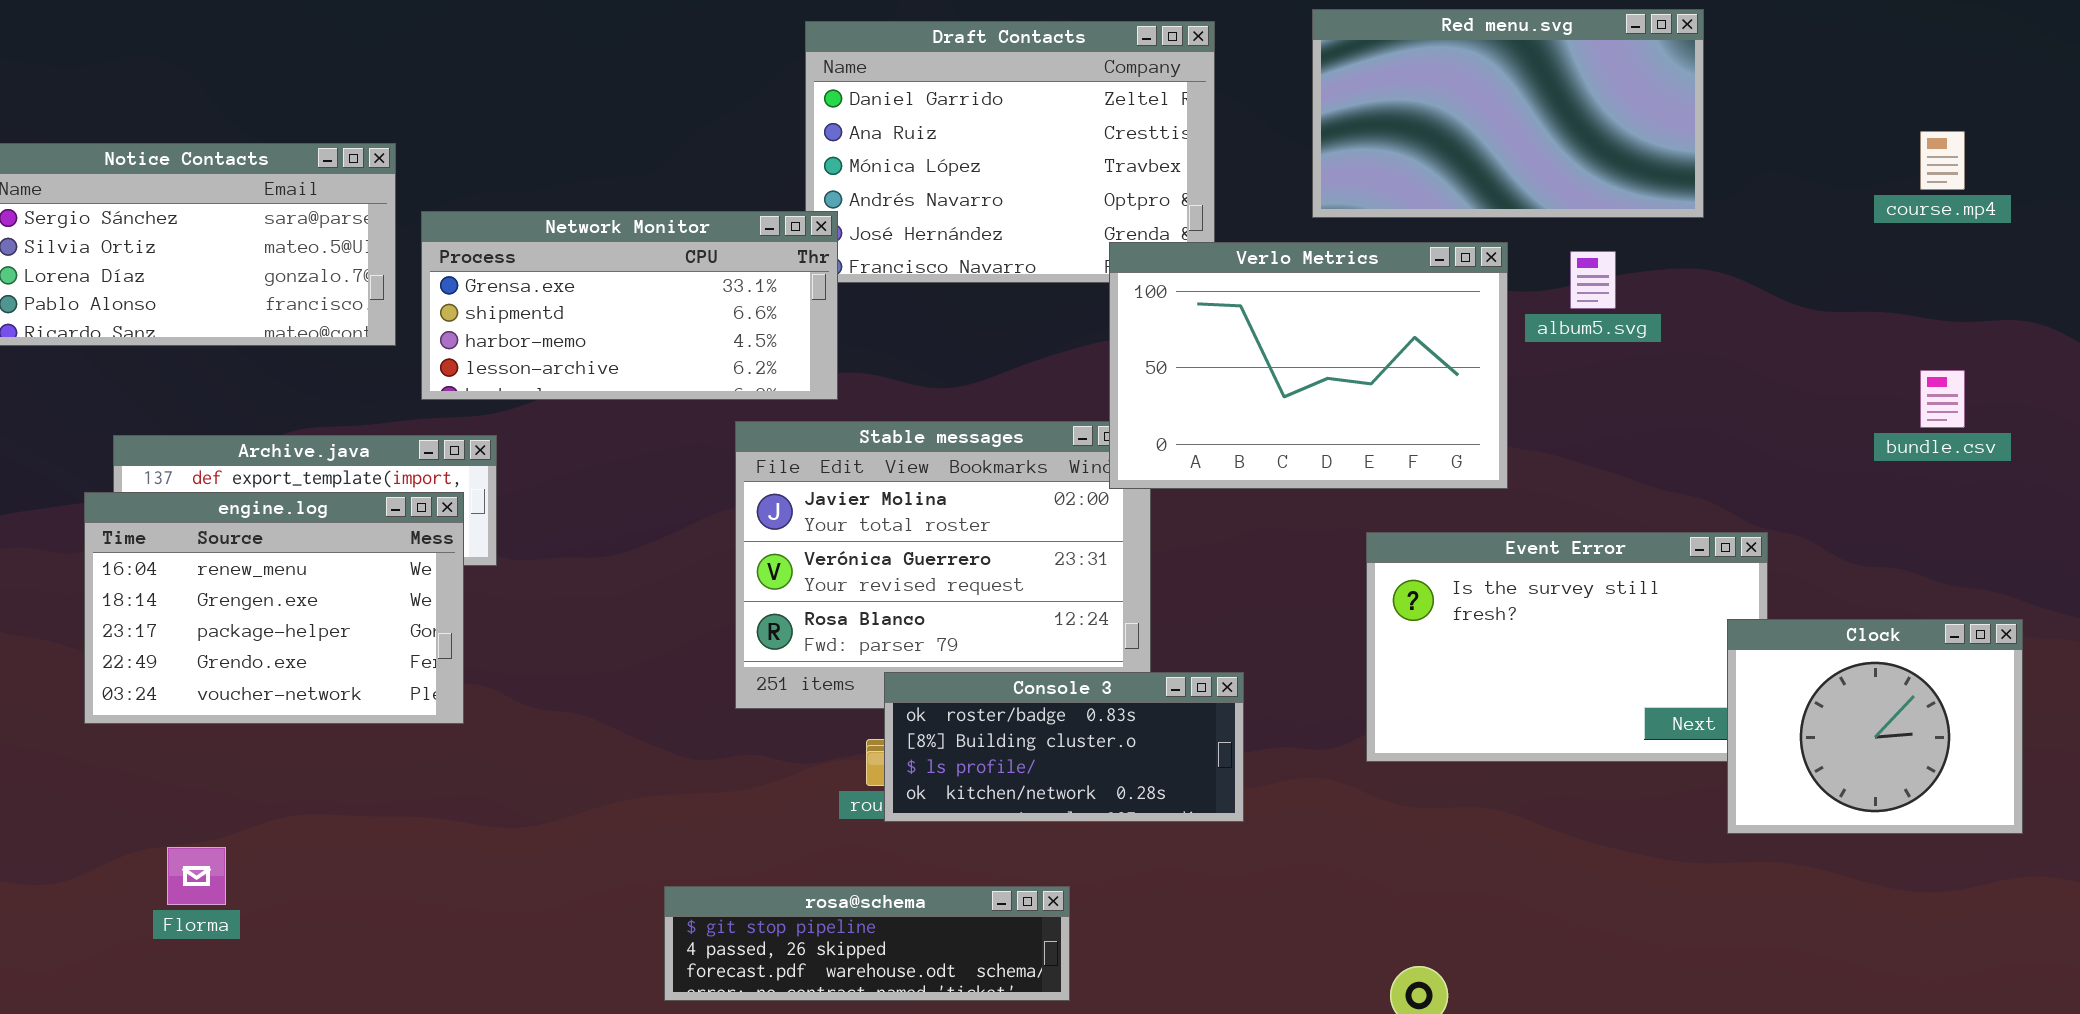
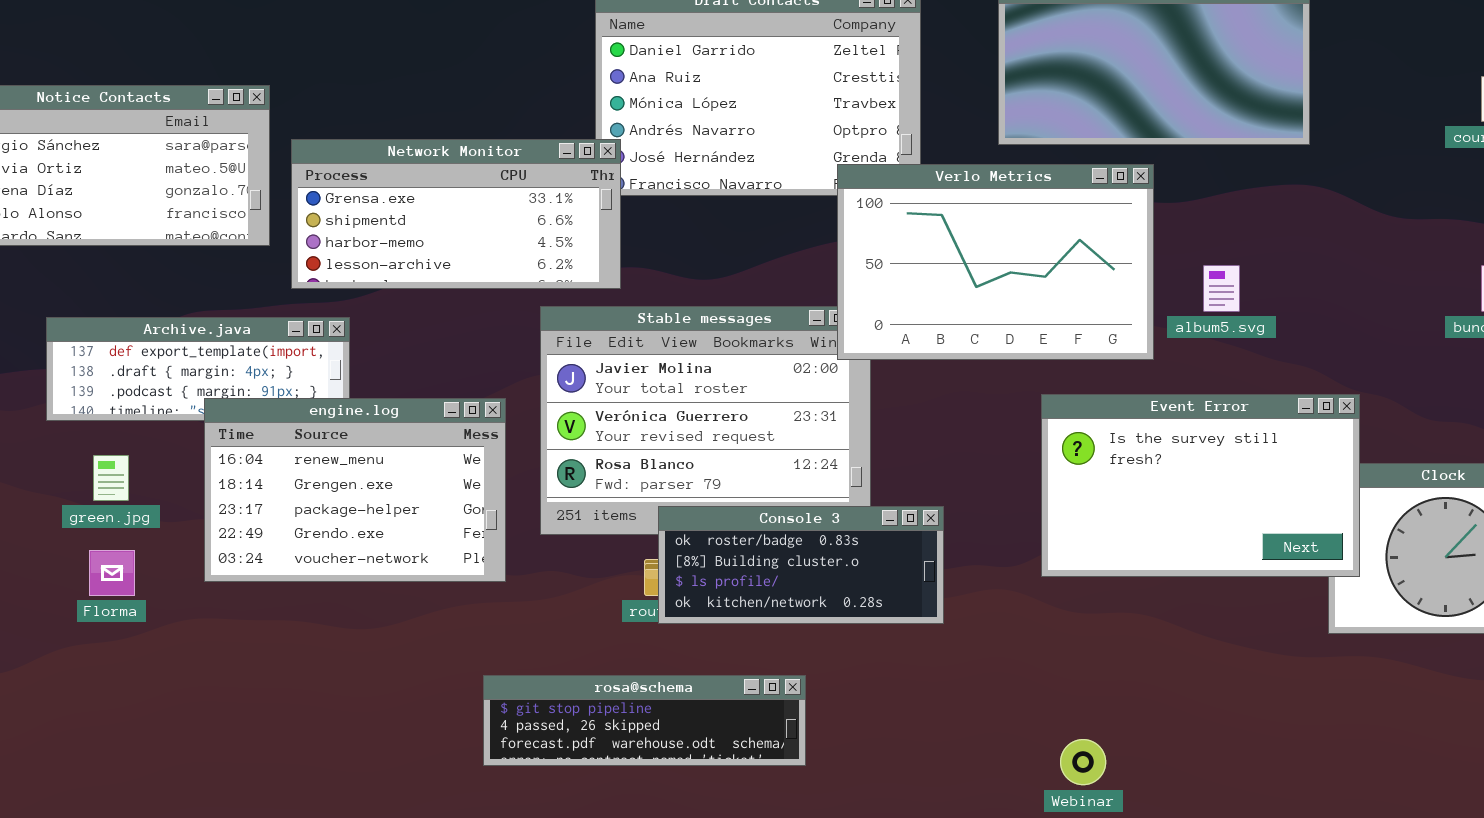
album5.svg: [1570,251,1616,309] -> [1203,265,1240,312], moved
engine.log: [84,492,464,724] -> [204,398,506,582], moved
Event Error: [1366,532,1768,762] -> [1041,394,1360,577], raised
Florma: [167,847,226,905] -> [89,550,135,596], moved

